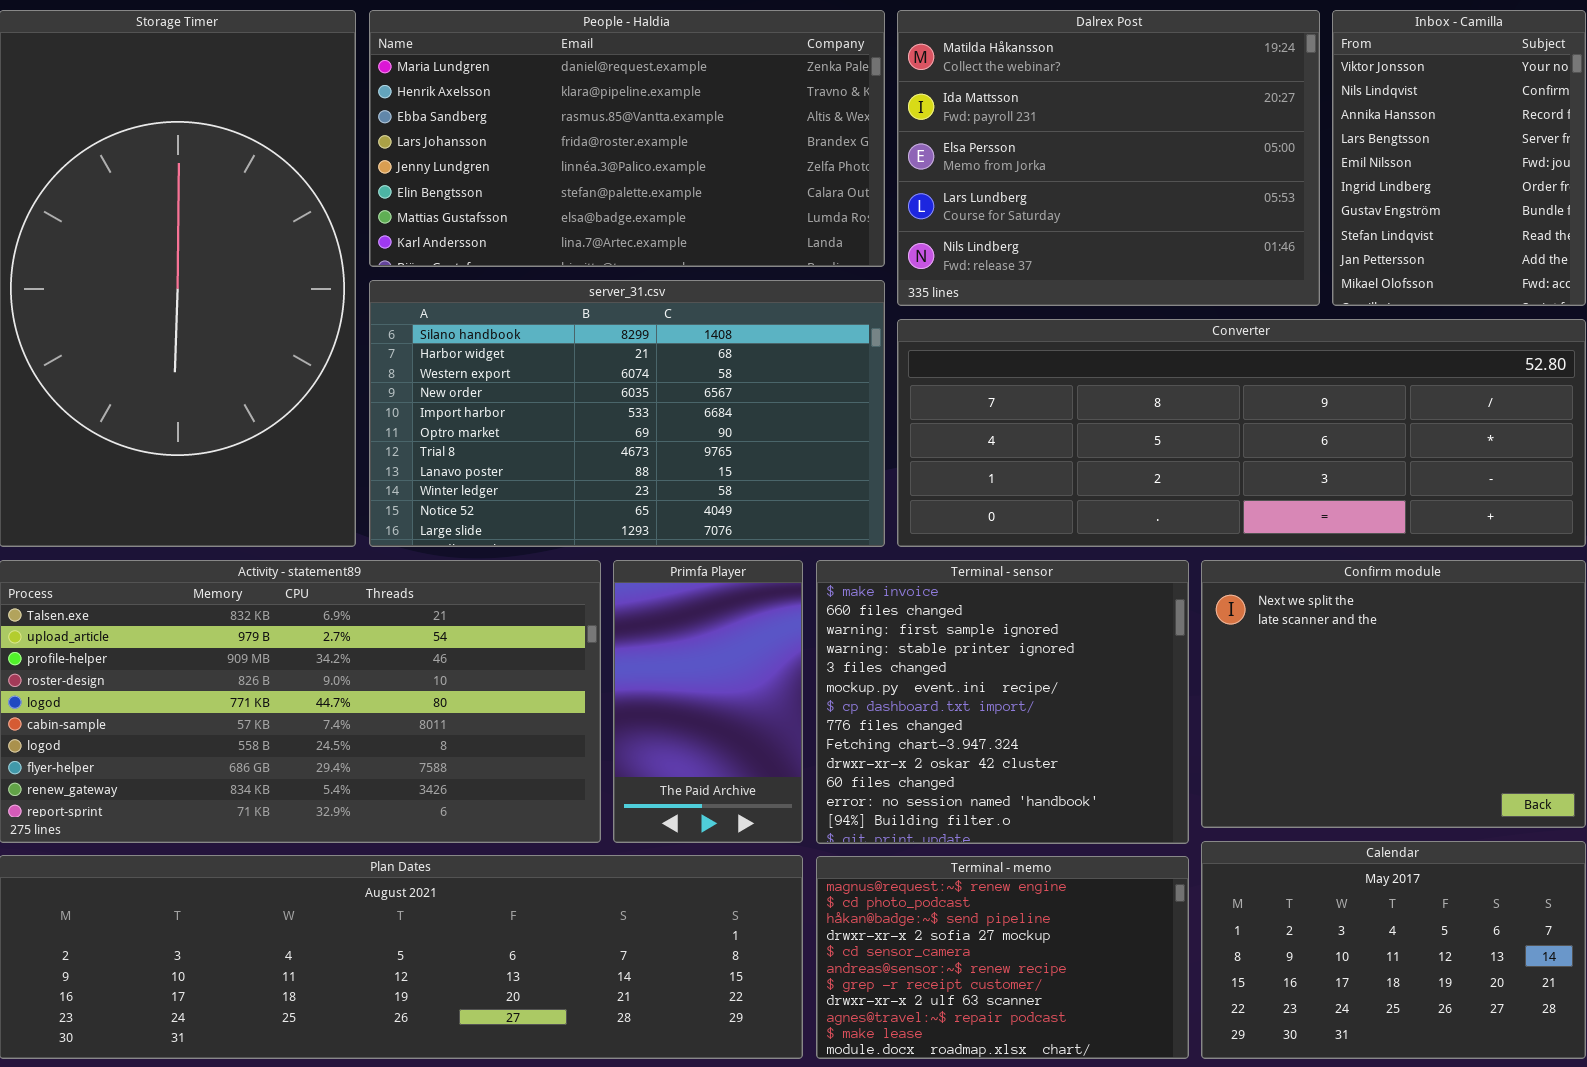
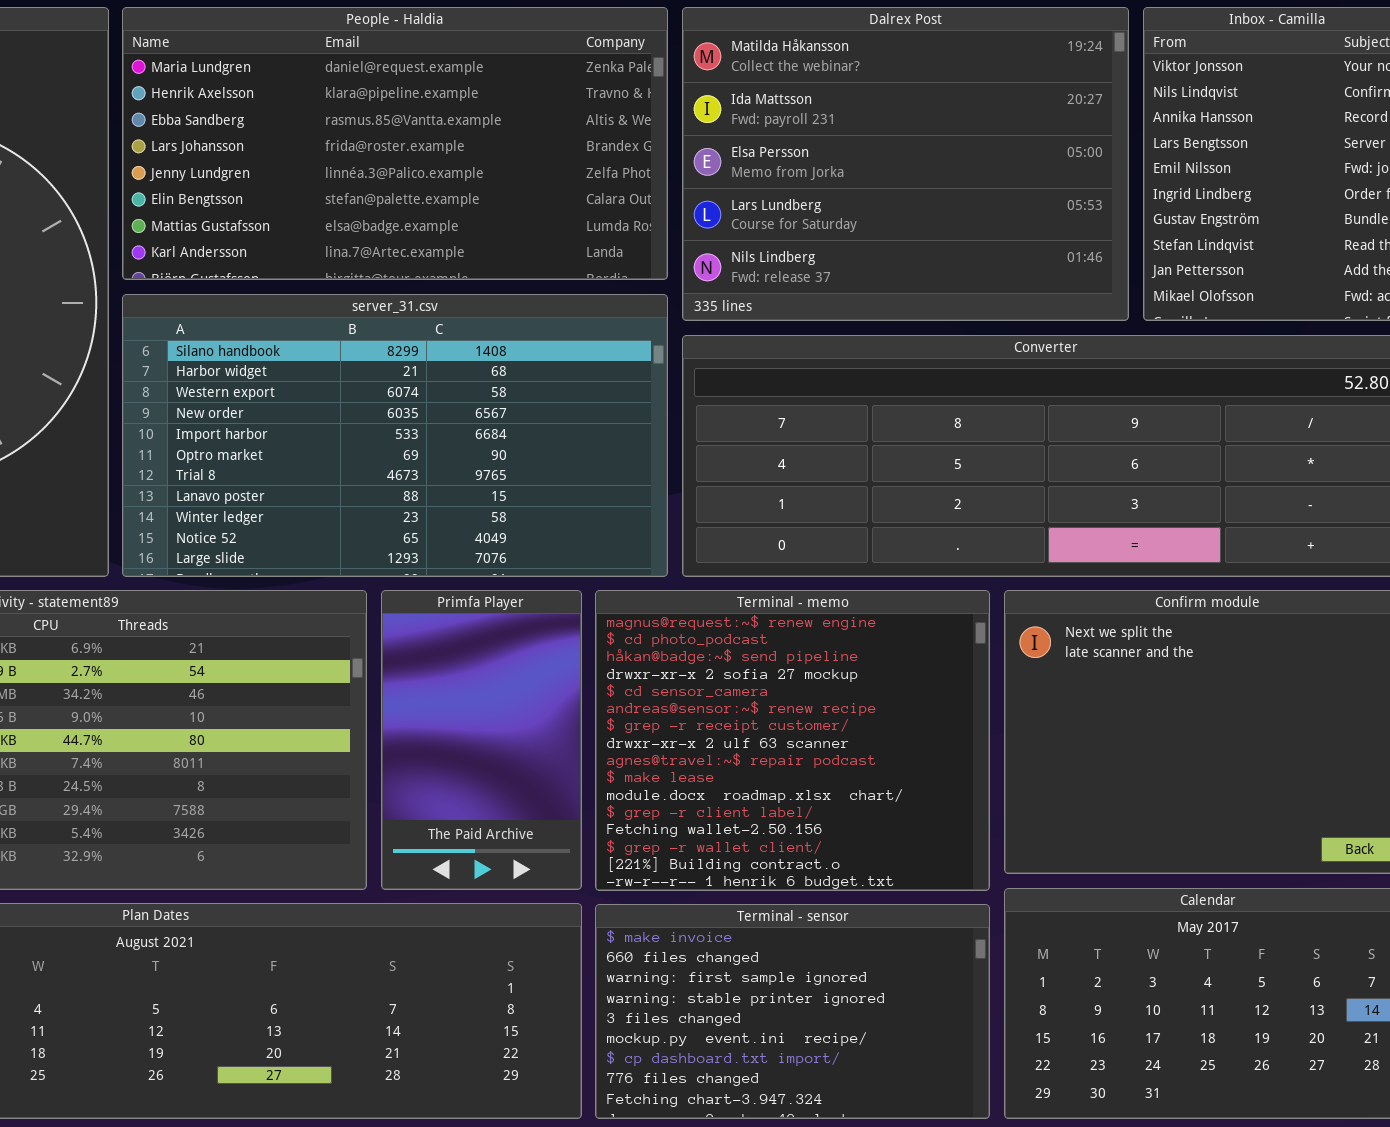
Terminal - sensor: [816,560,1189,844] -> [595,904,990,1119], moved, resized
Terminal - memo: [816,856,1189,1059] -> [595,590,990,891], moved, resized

